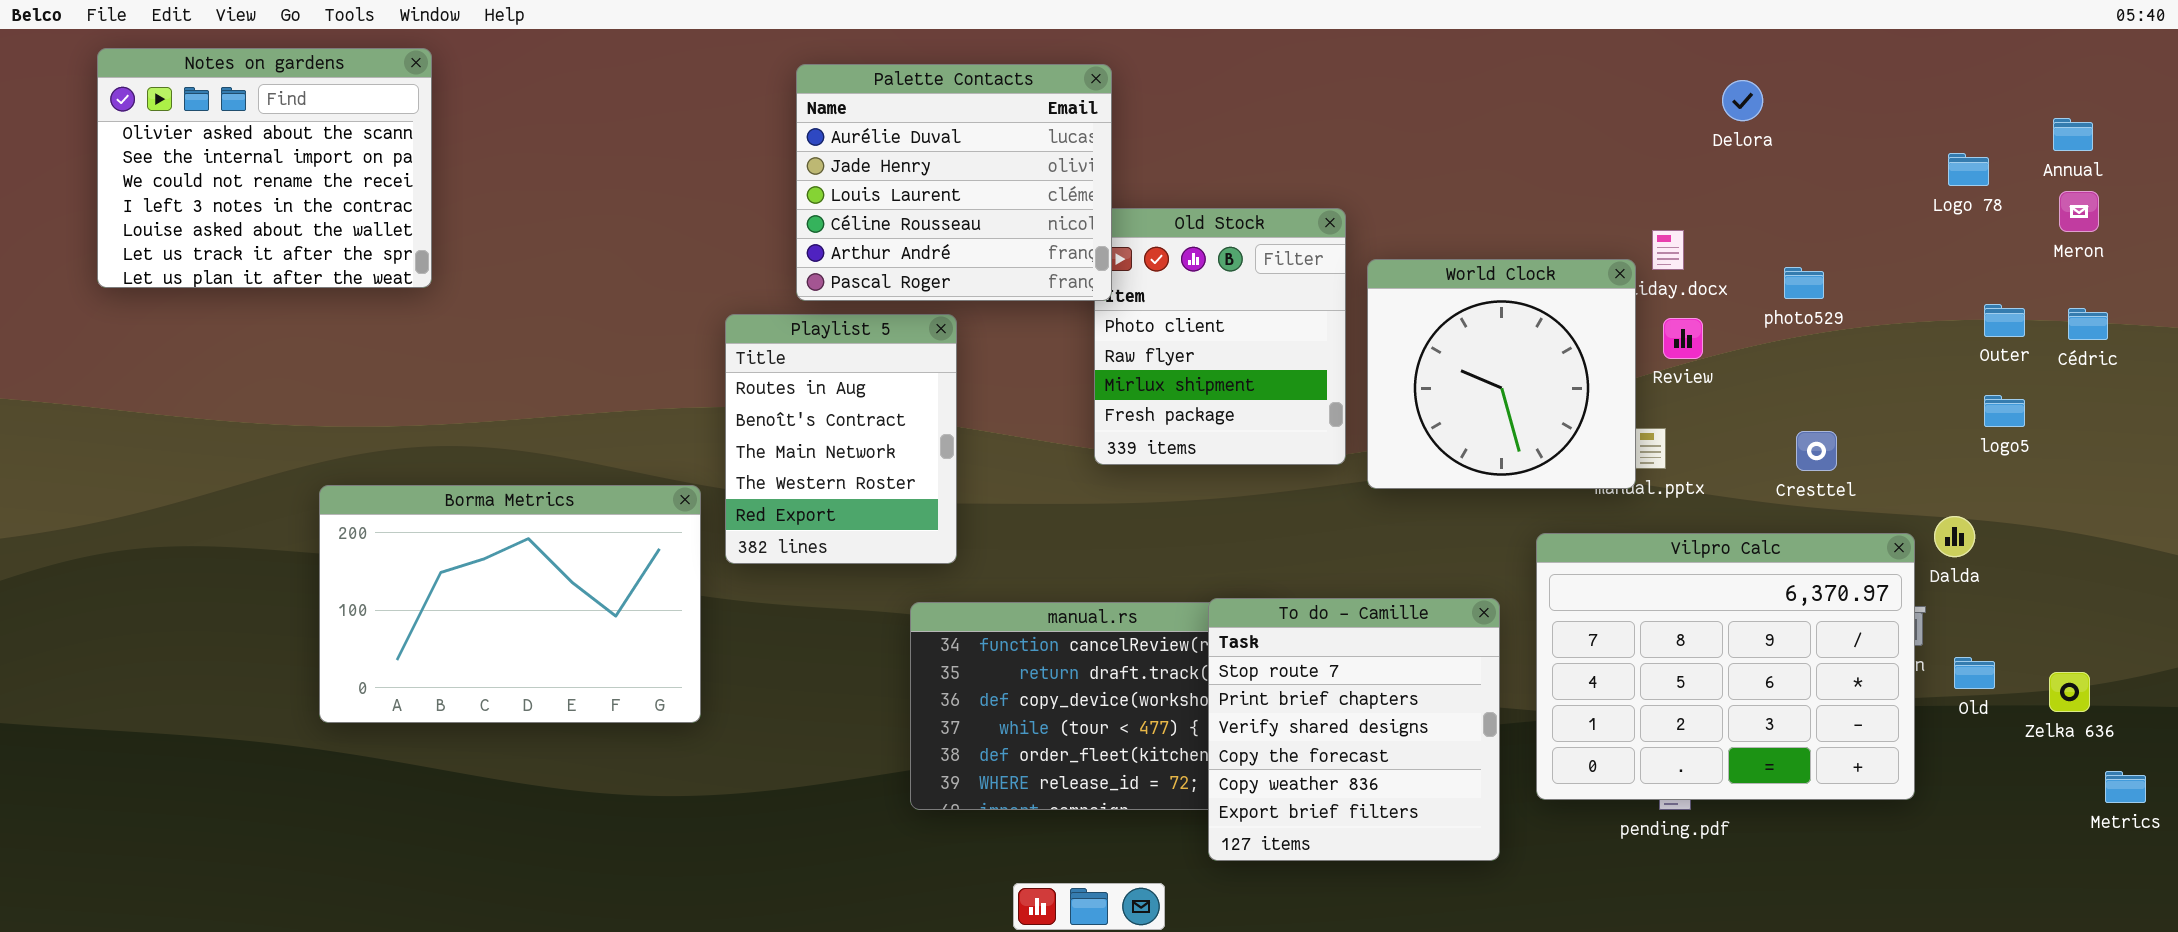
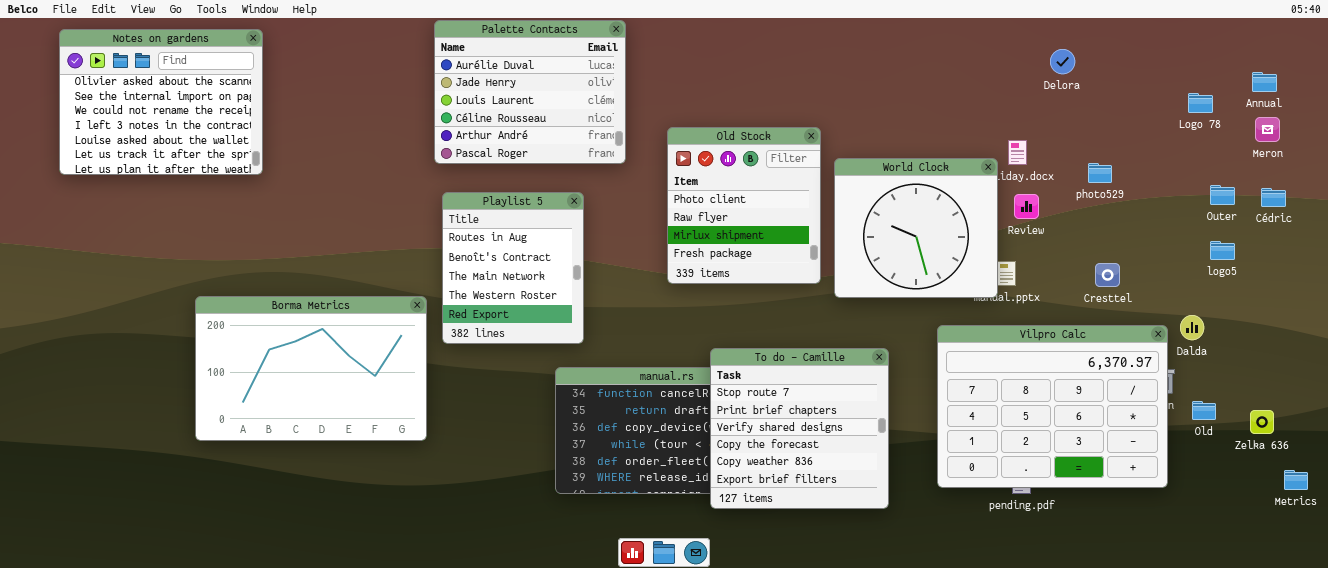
Palette Contacts: [796,64,1112,301] -> [434,20,626,164], moved
To do - Camille: [1208,598,1500,861] -> [710,348,889,509], moved

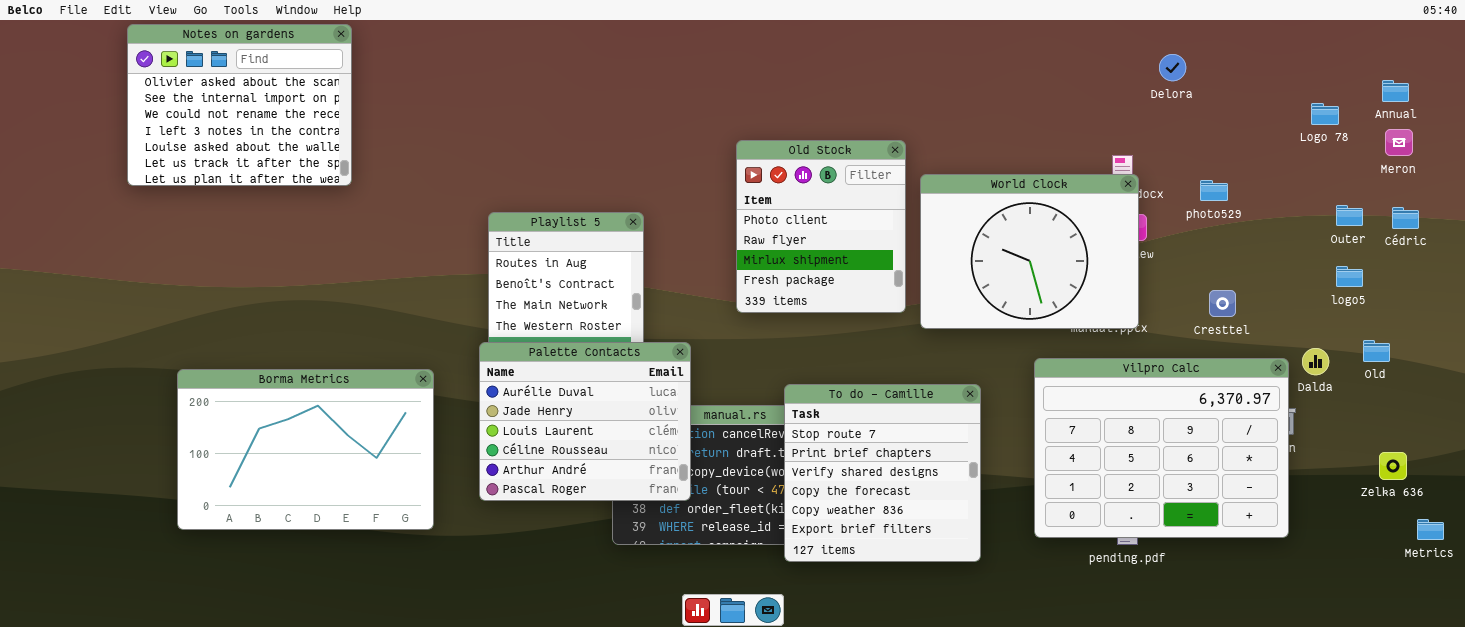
Palette Contacts: [434,20,626,164] -> [479,342,691,501], moved
Notes on gardens: [59,29,263,175] -> [127,24,352,186], moved
World Clock: [834,158,998,298] -> [920,174,1139,329], resized
Borma Metrics: [195,296,427,441] -> [177,369,434,530], moved
Old: [1192,401,1216,420] -> [1363,340,1390,362], moved

